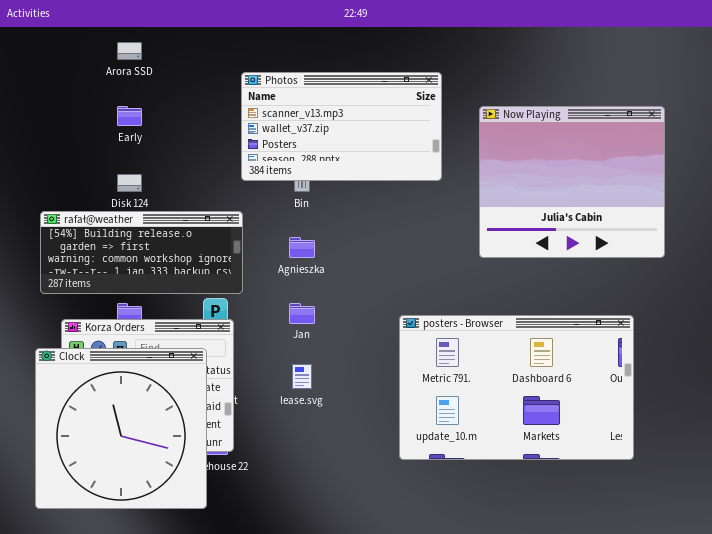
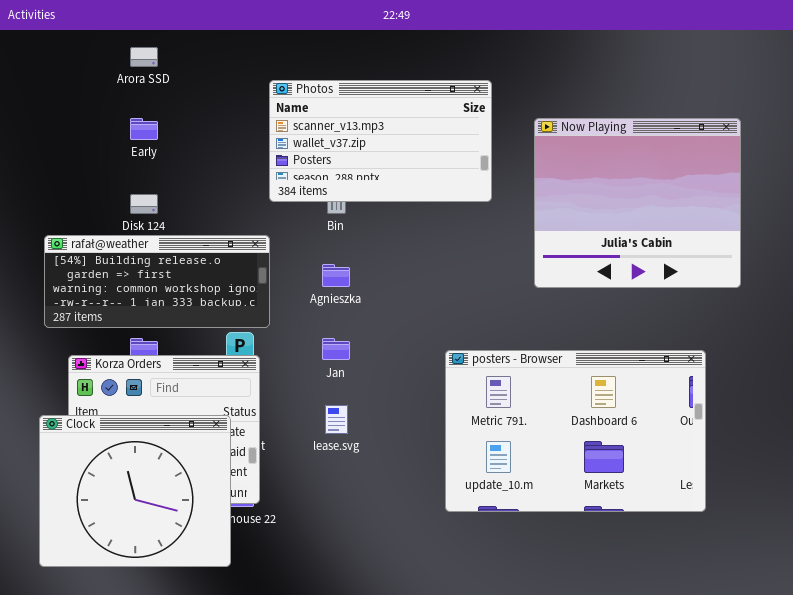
Clock: [35,348,207,509] -> [39,415,231,567], resized

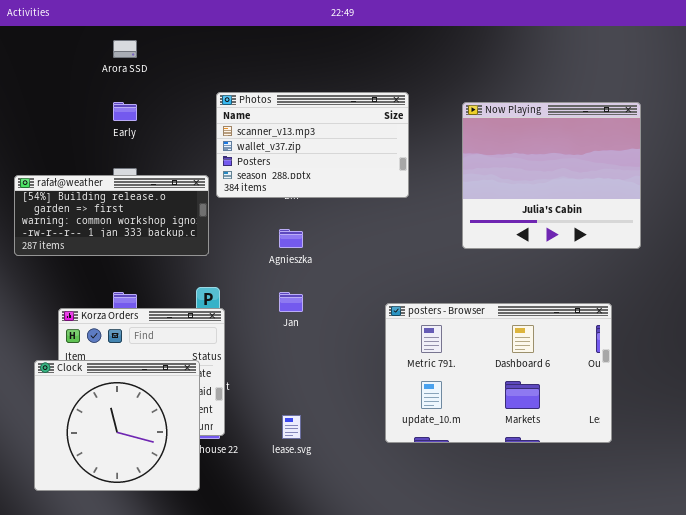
Photos: [269,80,492,202] -> [216,92,409,198], moved
rafał@weather: [44,235,270,328] -> [14,175,209,256], moved
lease.svg: [325,405,348,434] -> [282,415,301,439], moved

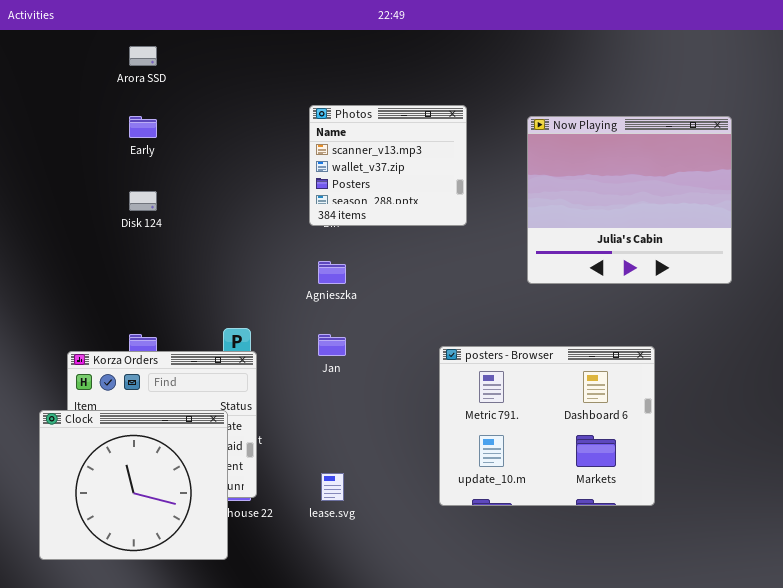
Photos: [216,92,409,198] -> [309,105,467,226], resized
rafał@weather: [14,175,209,256] -> none, closed
posters - Browser: [385,303,612,443] -> [439,346,655,506], resized

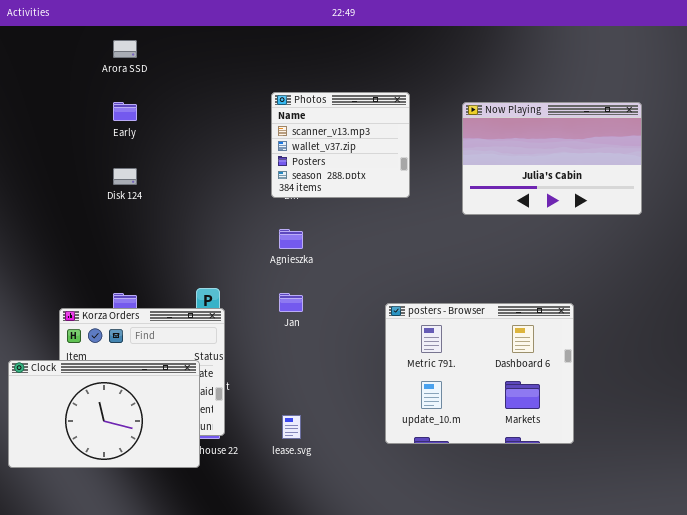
Now Playing: [527,116,732,284] -> [462,102,642,215], resized
Clock: [39,410,228,560] -> [8,360,200,468], resized

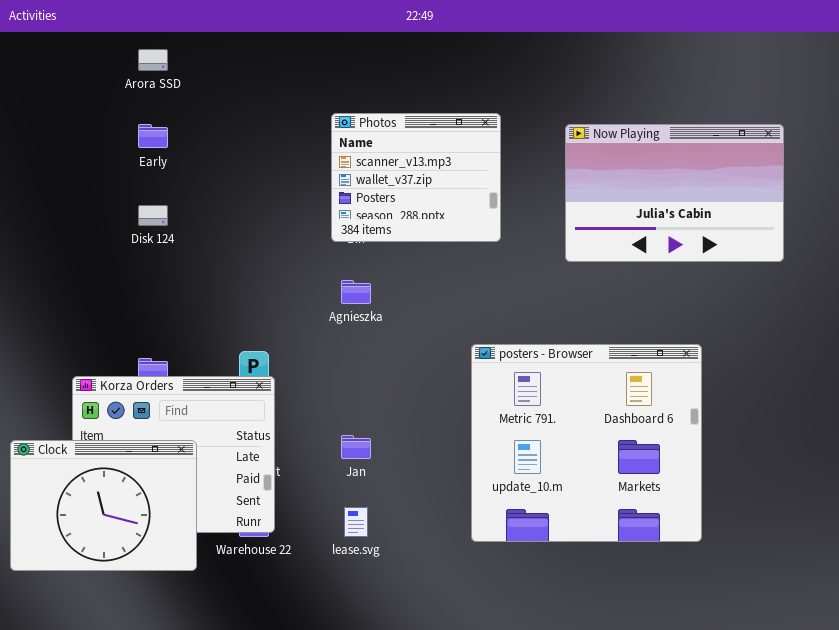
Jan: [279,293,303,312] -> [341,435,371,459], moved
posters - Browser: [385,303,574,444] -> [471,344,702,542], resized
Clock: [8,360,200,468] -> [10,440,197,571], resized

